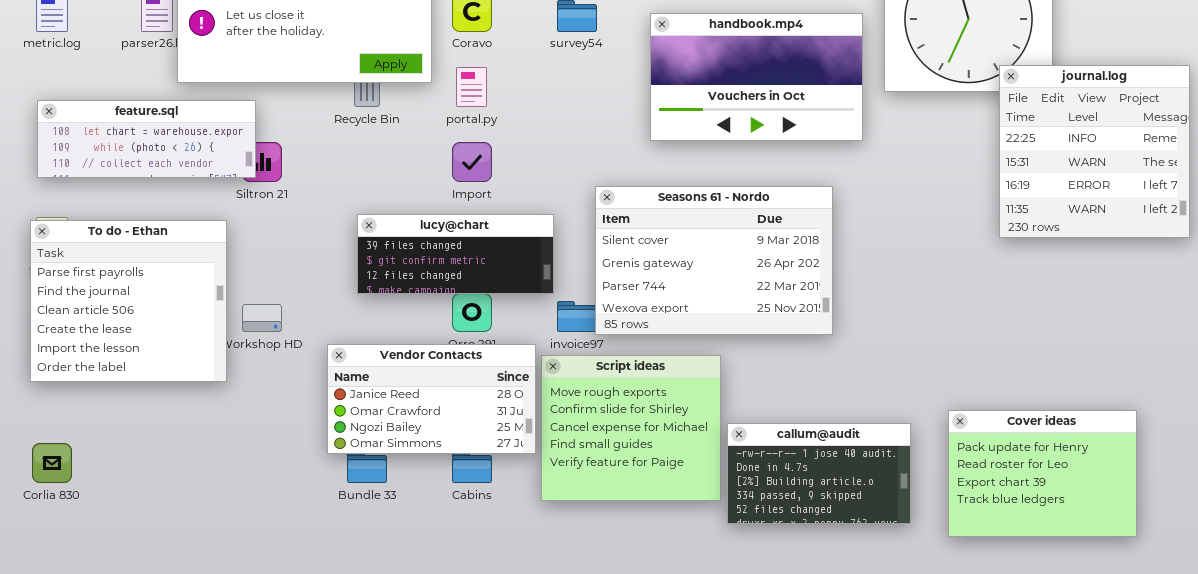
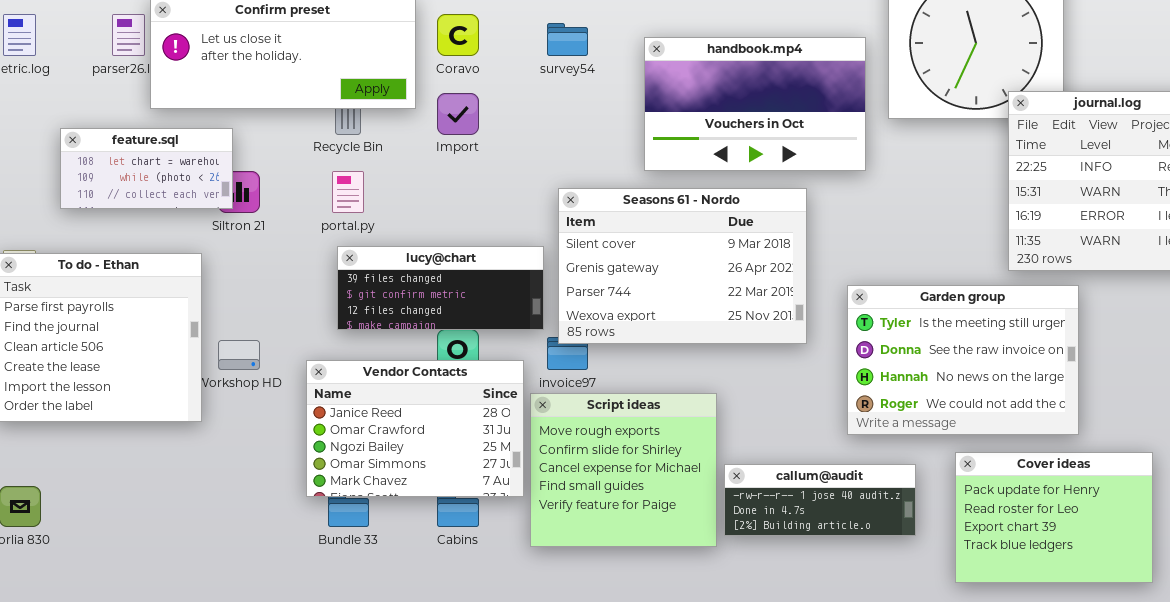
portal.py: [456,67,487,107] -> [332,171,364,213], moved
feature.sql: [37,100,256,178] -> [60,128,233,209], resized
Import: [452,142,492,182] -> [437,93,479,135], moved
Seasons 61 - Nordo: [595,186,833,335] -> [558,188,807,344], moved
Garden group: none -> [847,285,1079,435], opened
Vendor Contacts: [327,344,536,454] -> [306,360,524,497], resized
callum@audit: [727,423,911,524] -> [724,464,916,536], resized

